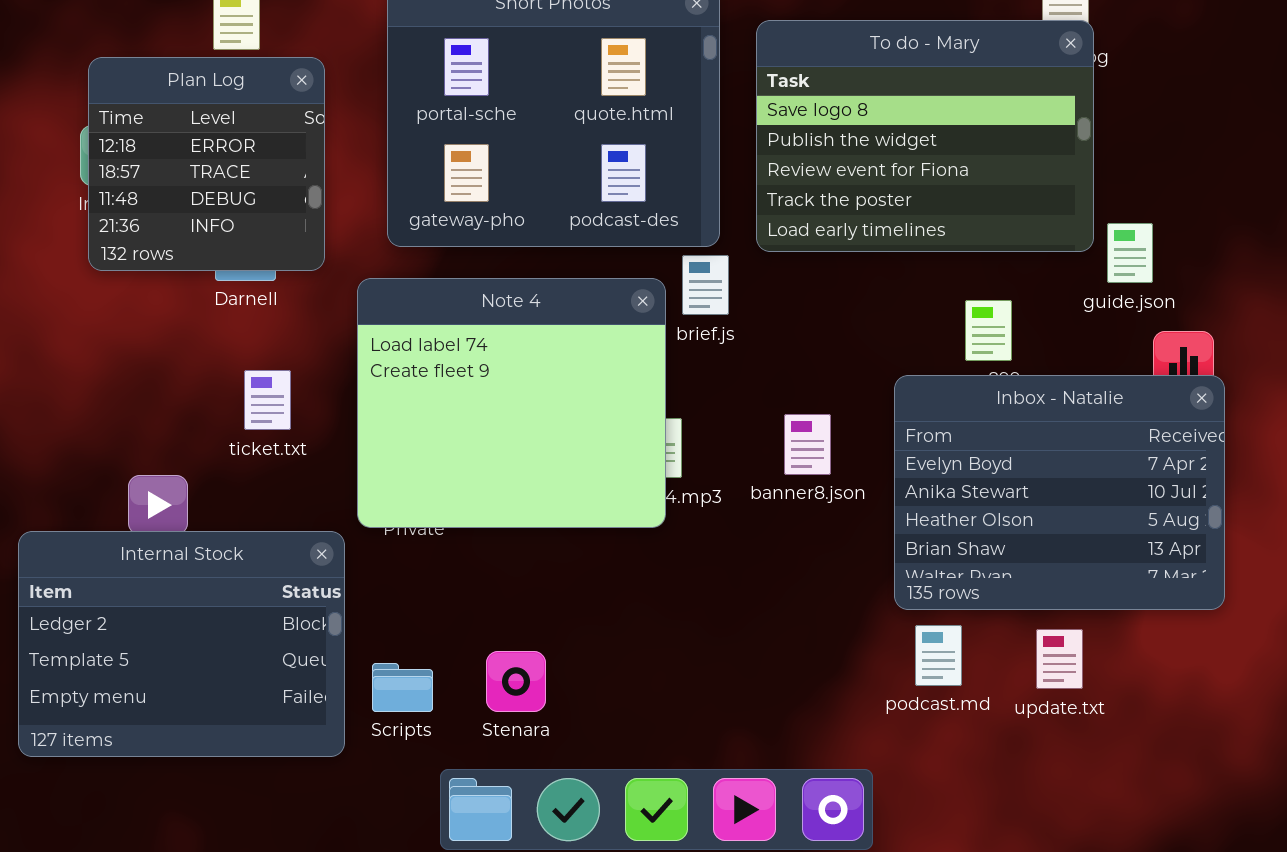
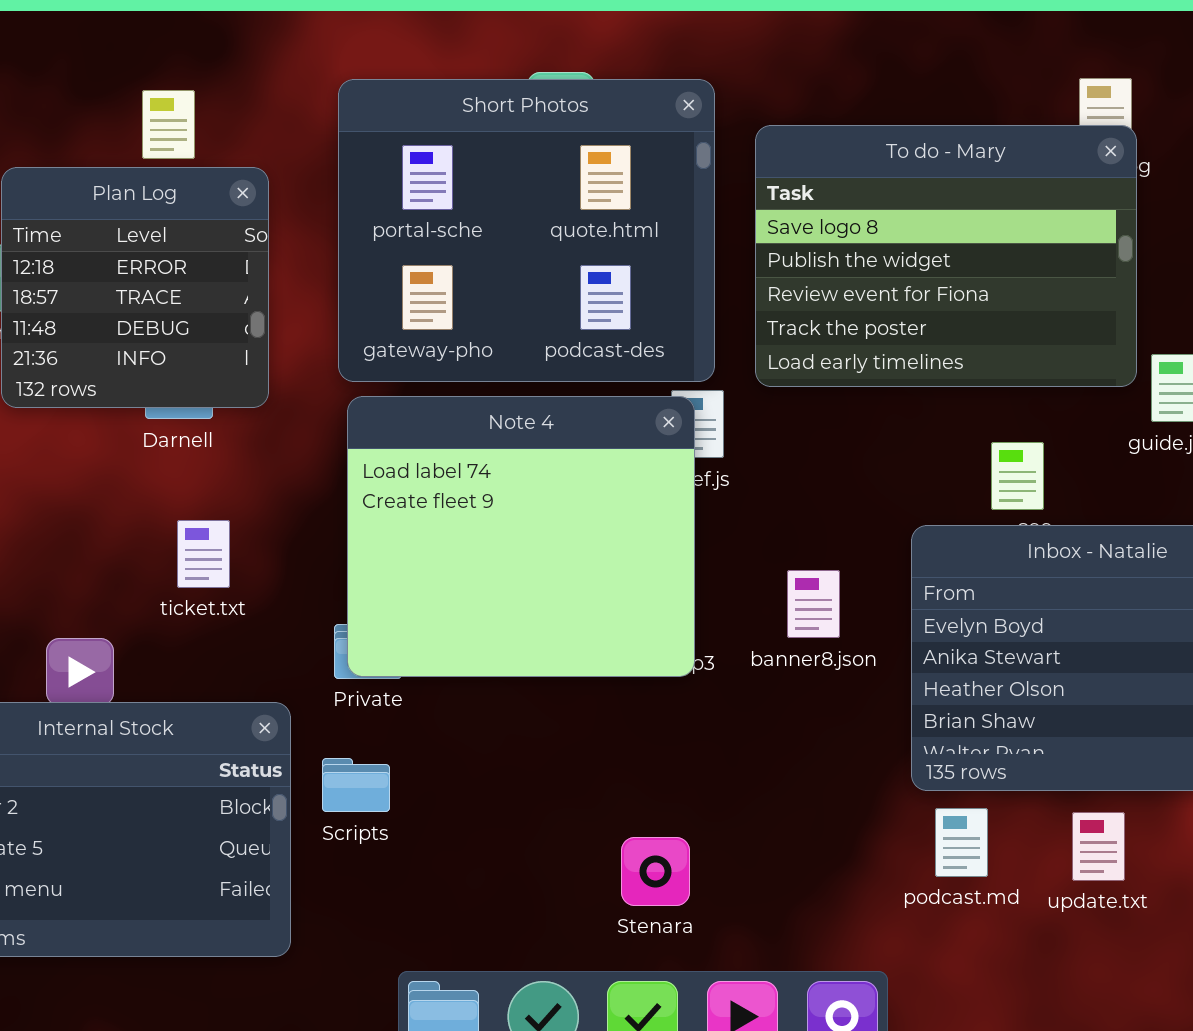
Note 4: [357,278,666,528] -> [347,396,695,677], moved
Stenara: [486,651,546,712] -> [621,837,690,906], moved
Scripts: [372,663,433,712] -> [322,758,390,812], moved

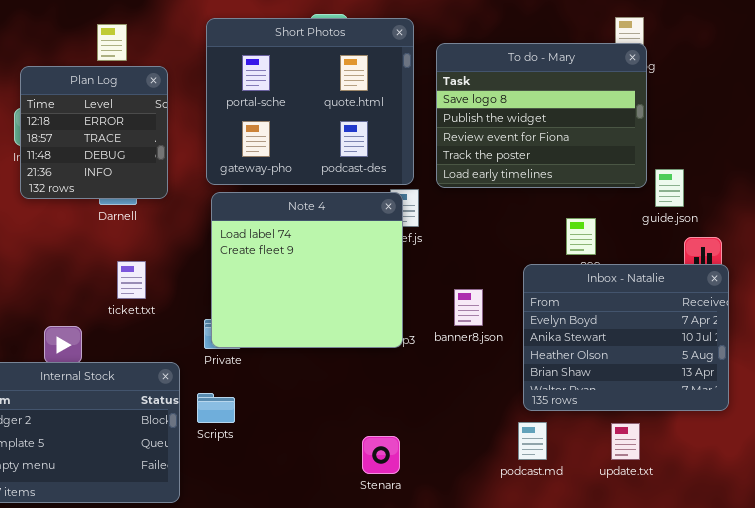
podcast.md: [935,808,988,877] -> [518,422,547,460], moved

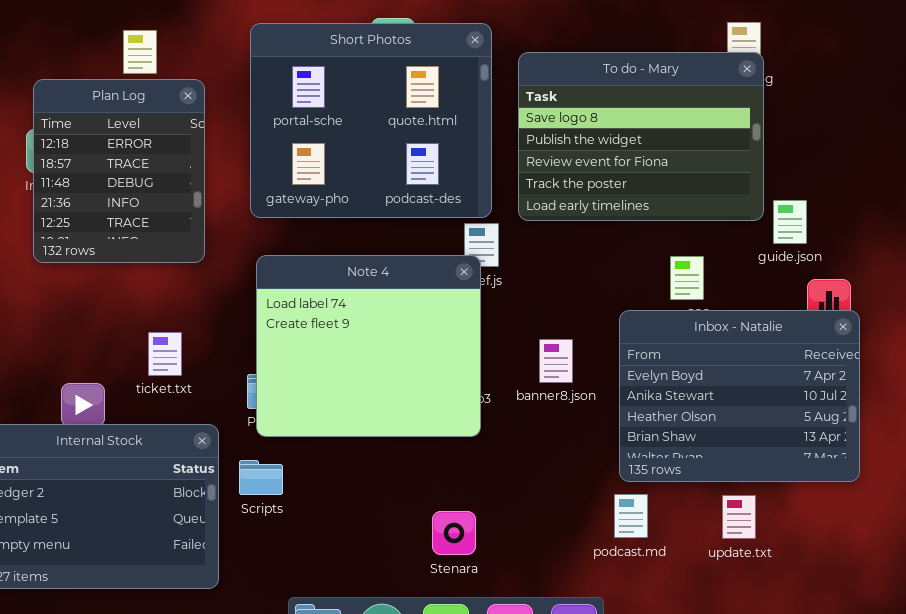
Plan Log: [20,66,168,199] -> [33,79,205,263], resized
Note 4: [211,192,403,348] -> [256,255,481,437], moved
ticket.txt: [117,261,146,299] -> [148,332,182,376], moved

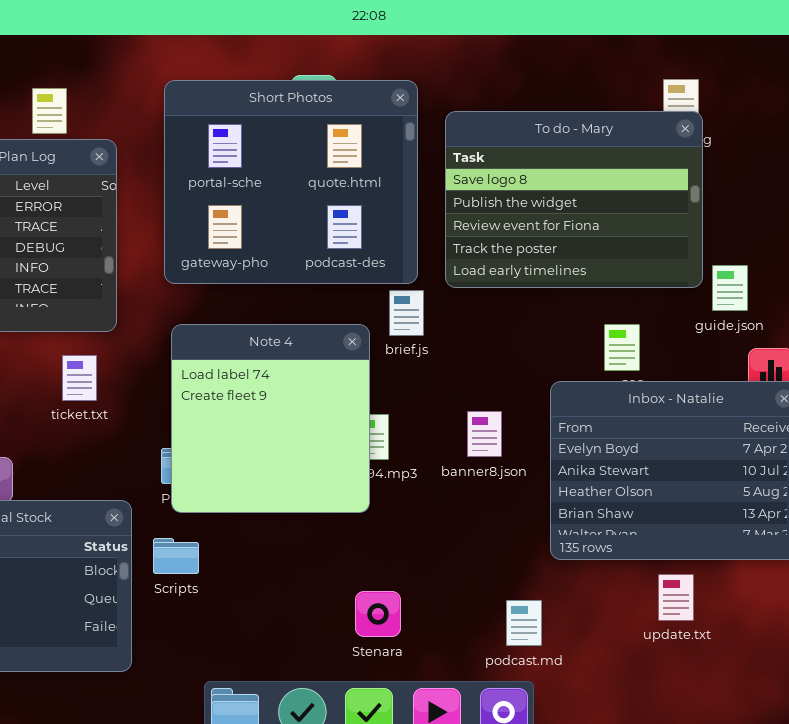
Note 4: [256,255,481,437] -> [171,324,370,513], resized
ticket.txt: [148,332,182,376] -> [62,355,97,401], moved
podcast.md: [614,494,648,538] -> [506,600,542,646], moved

